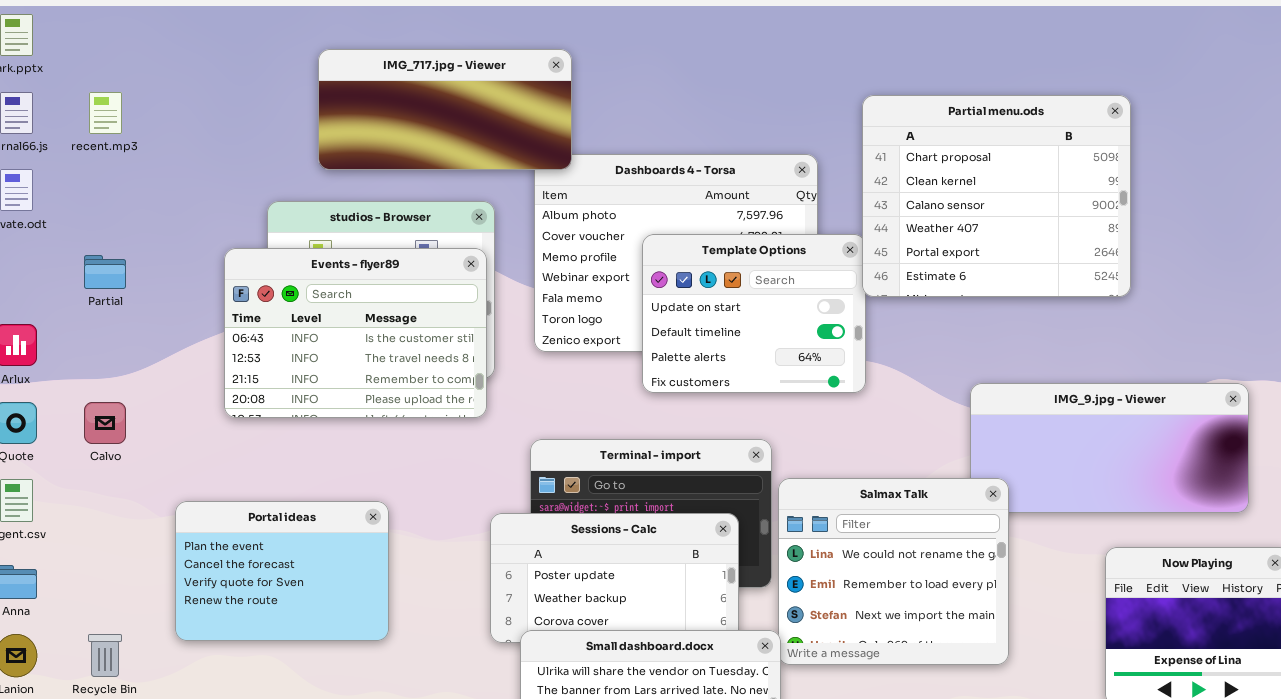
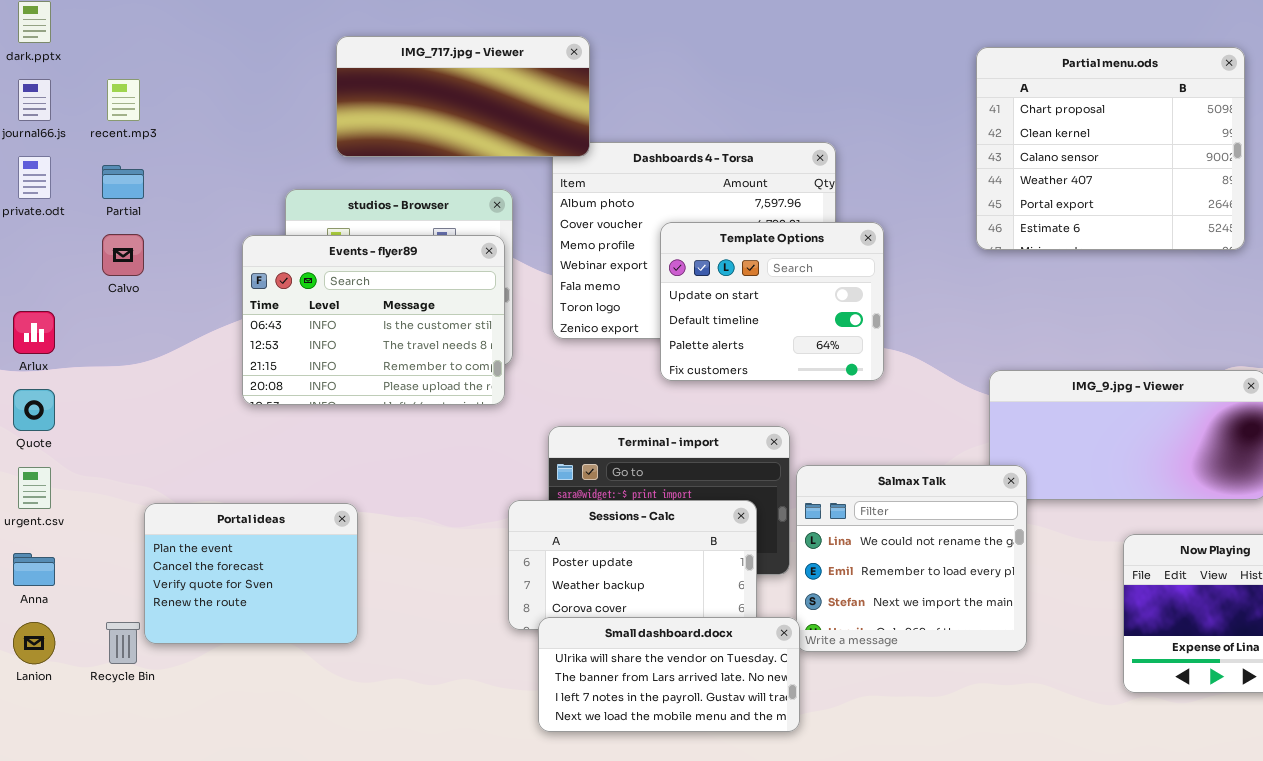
Partial menu.ods: [862,95,1131,297] -> [976,47,1245,250], moved
Partial: [84,255,126,289] -> [102,165,144,199], moved
Calvo: [84,402,126,444] -> [102,234,144,276], moved
Portal ideas: [175,501,389,641] -> [144,503,358,644], moved

